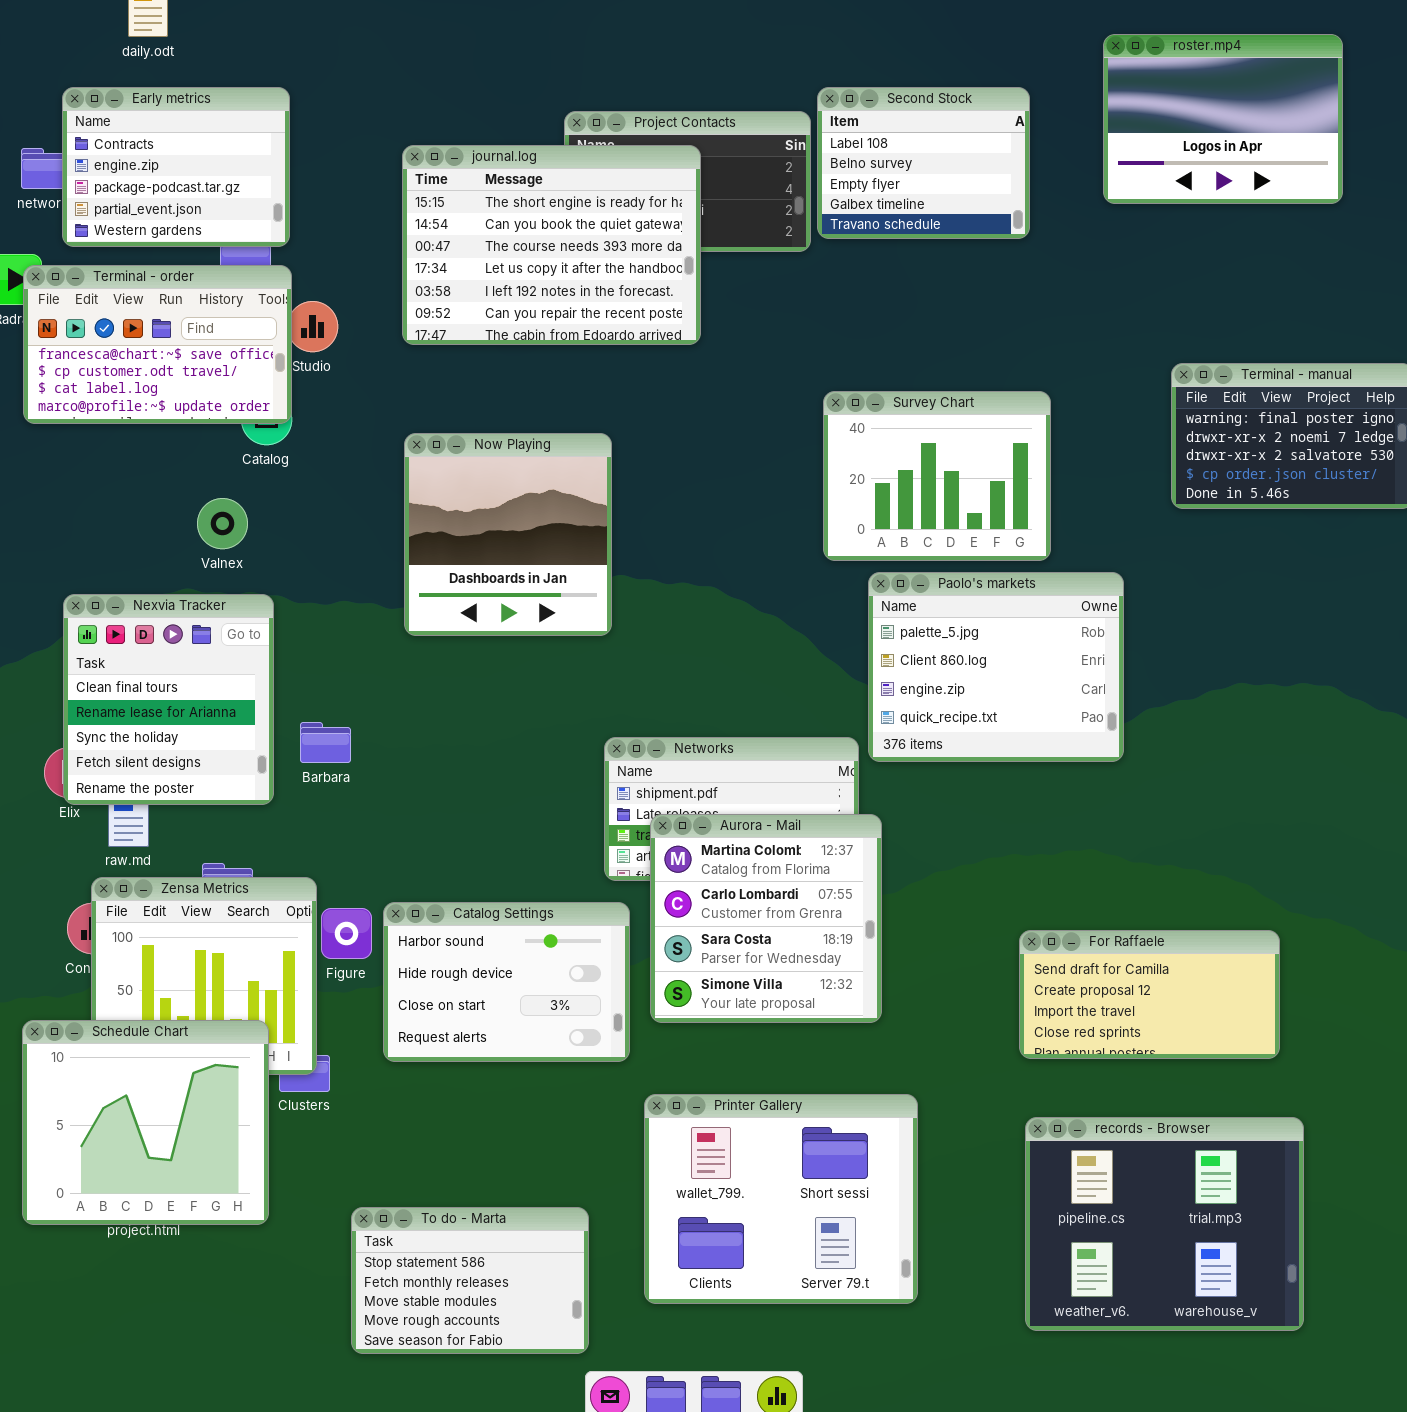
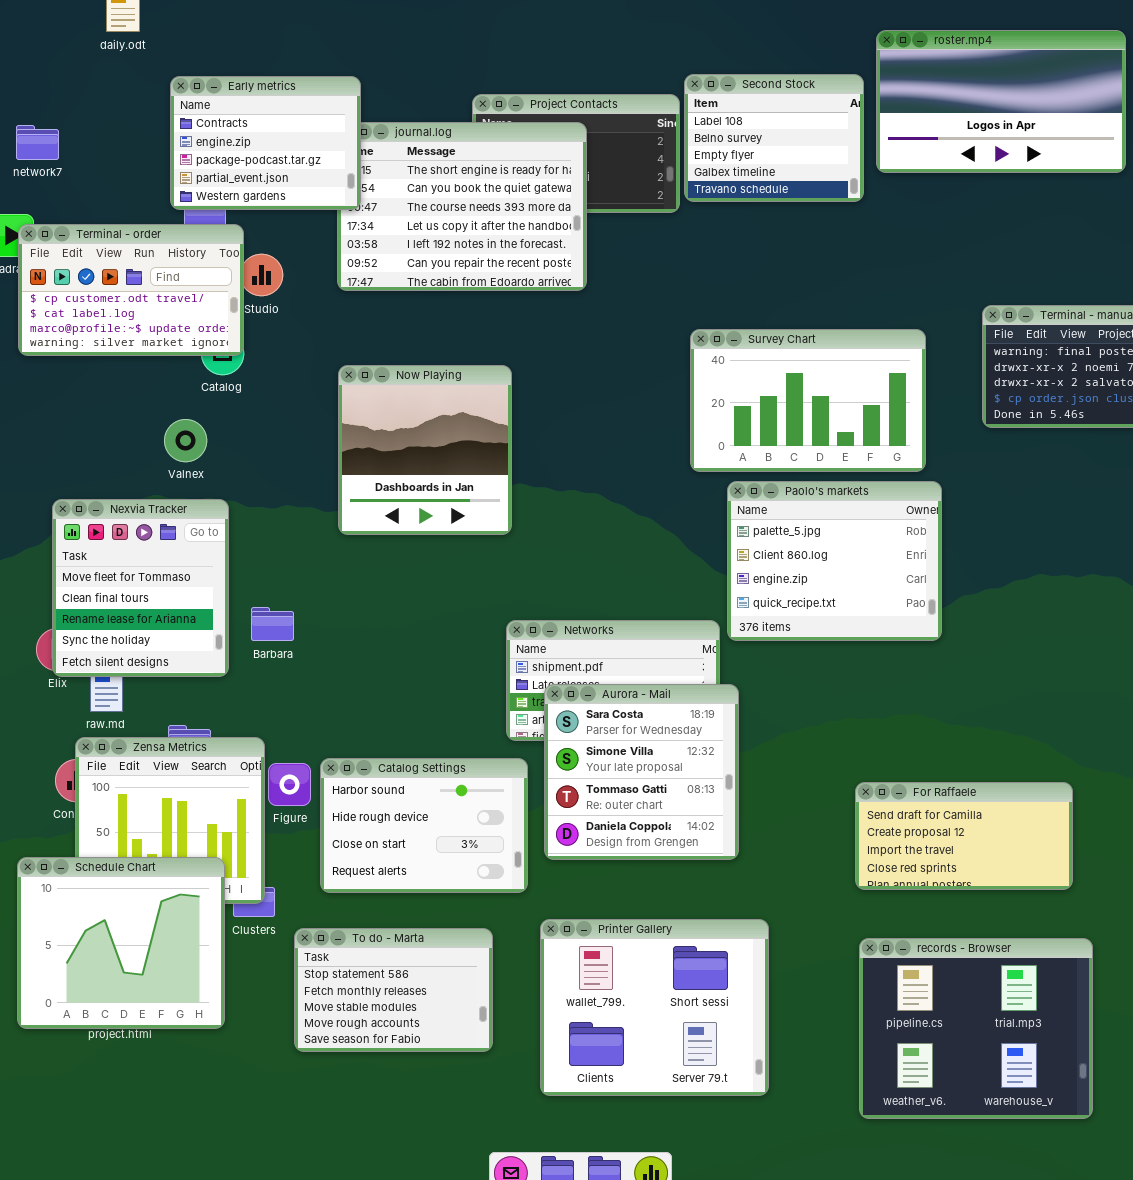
roster.mp4: [1103,34,1343,204] -> [876,30,1126,173], resized
Early metrics: [62,87,290,247] -> [170,76,361,210], moved
Terminal - order: [23,265,292,424] -> [18,224,244,356], scrolled down 1 row
Survey Chart: [823,391,1051,561] -> [690,329,926,472], resized
Nexvia Tracker: [63,594,274,805] -> [52,499,229,677], scrolled up 1 row
Aurora - Mail: [650,814,882,1023] -> [544,684,739,860], scrolled down 2 rows
To do - Marta: [351,1207,589,1354] -> [294,928,493,1052], moved

